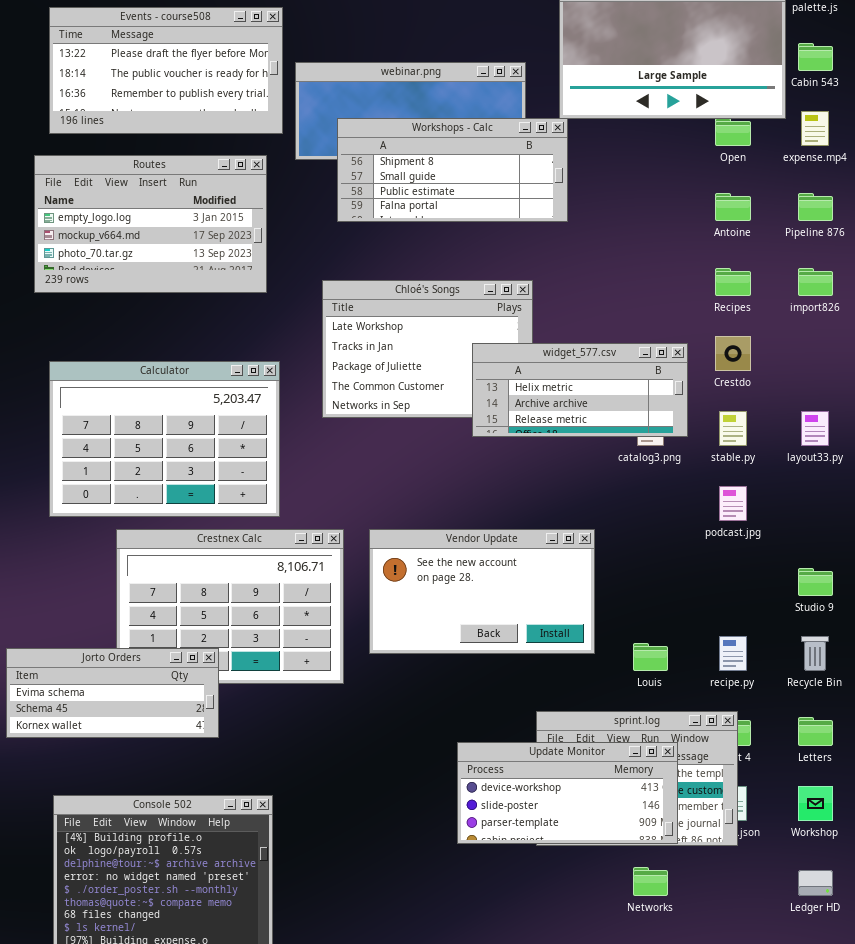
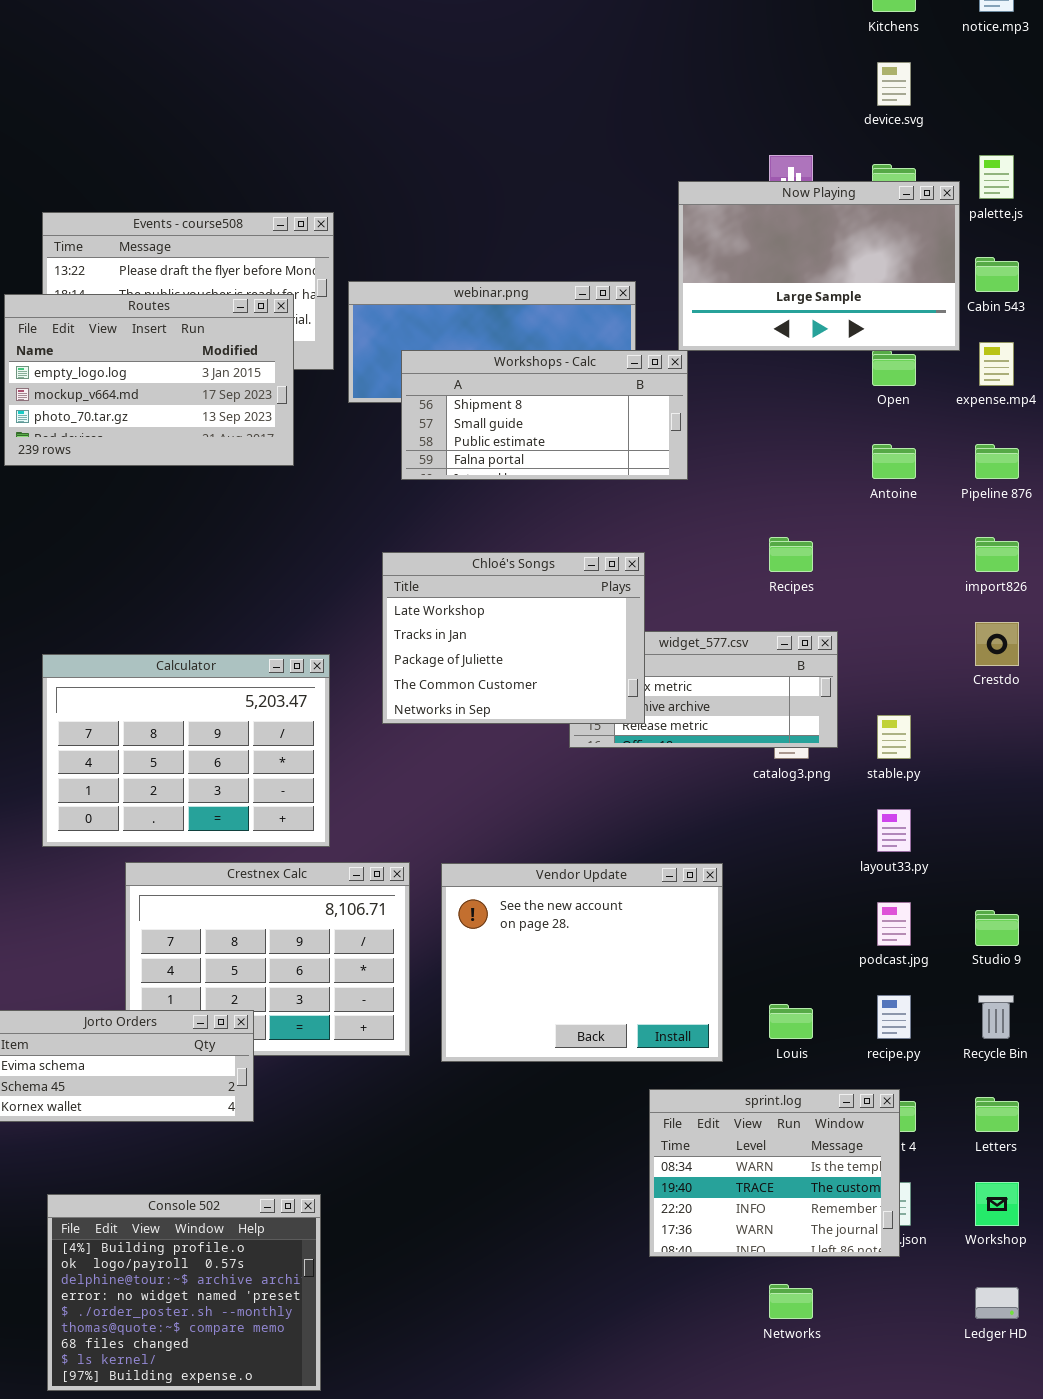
Routes: [34,155,267,293] -> [4,294,294,466], moved
Recipes: [715,268,751,296] -> [769,537,813,572], moved
Chloé's Songs: [322,280,533,418] -> [382,552,645,724], raised
Crestdo: [715,336,751,371] -> [975,622,1019,666], moved
layout33.py: [801,411,829,446] -> [877,809,911,852], moved
podcast.jpg: [719,486,747,521] -> [877,902,911,946], moved
Vendor Update: [369,529,595,654] -> [441,863,723,1062], resized
Update Monitor: [457,742,678,844] -> none, closed

